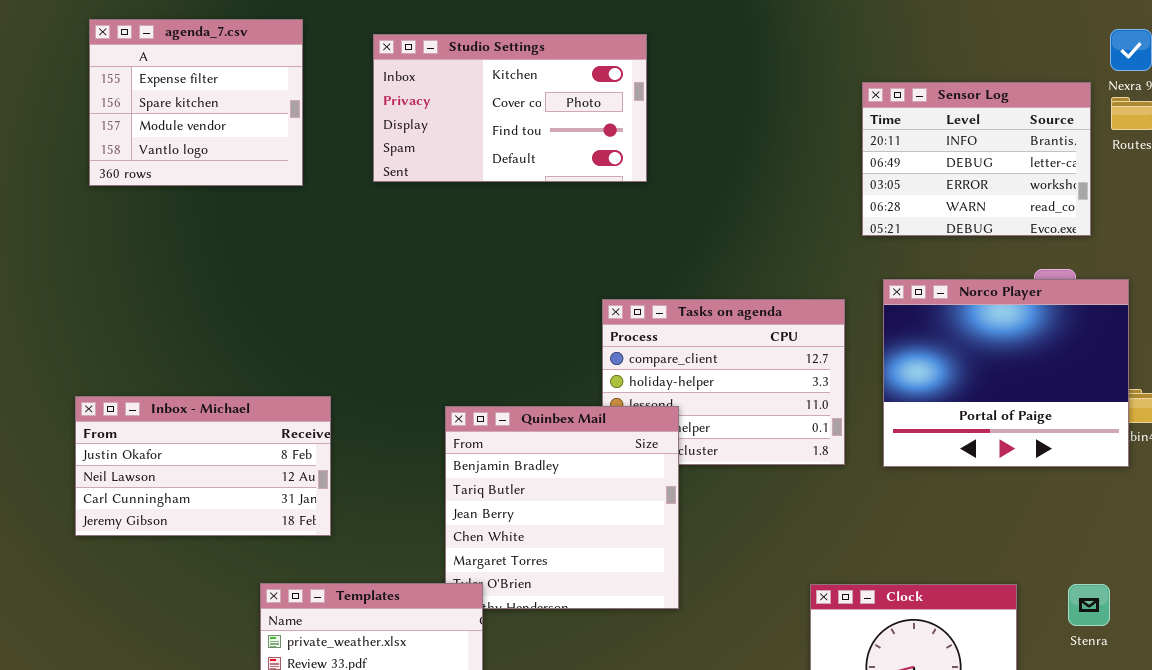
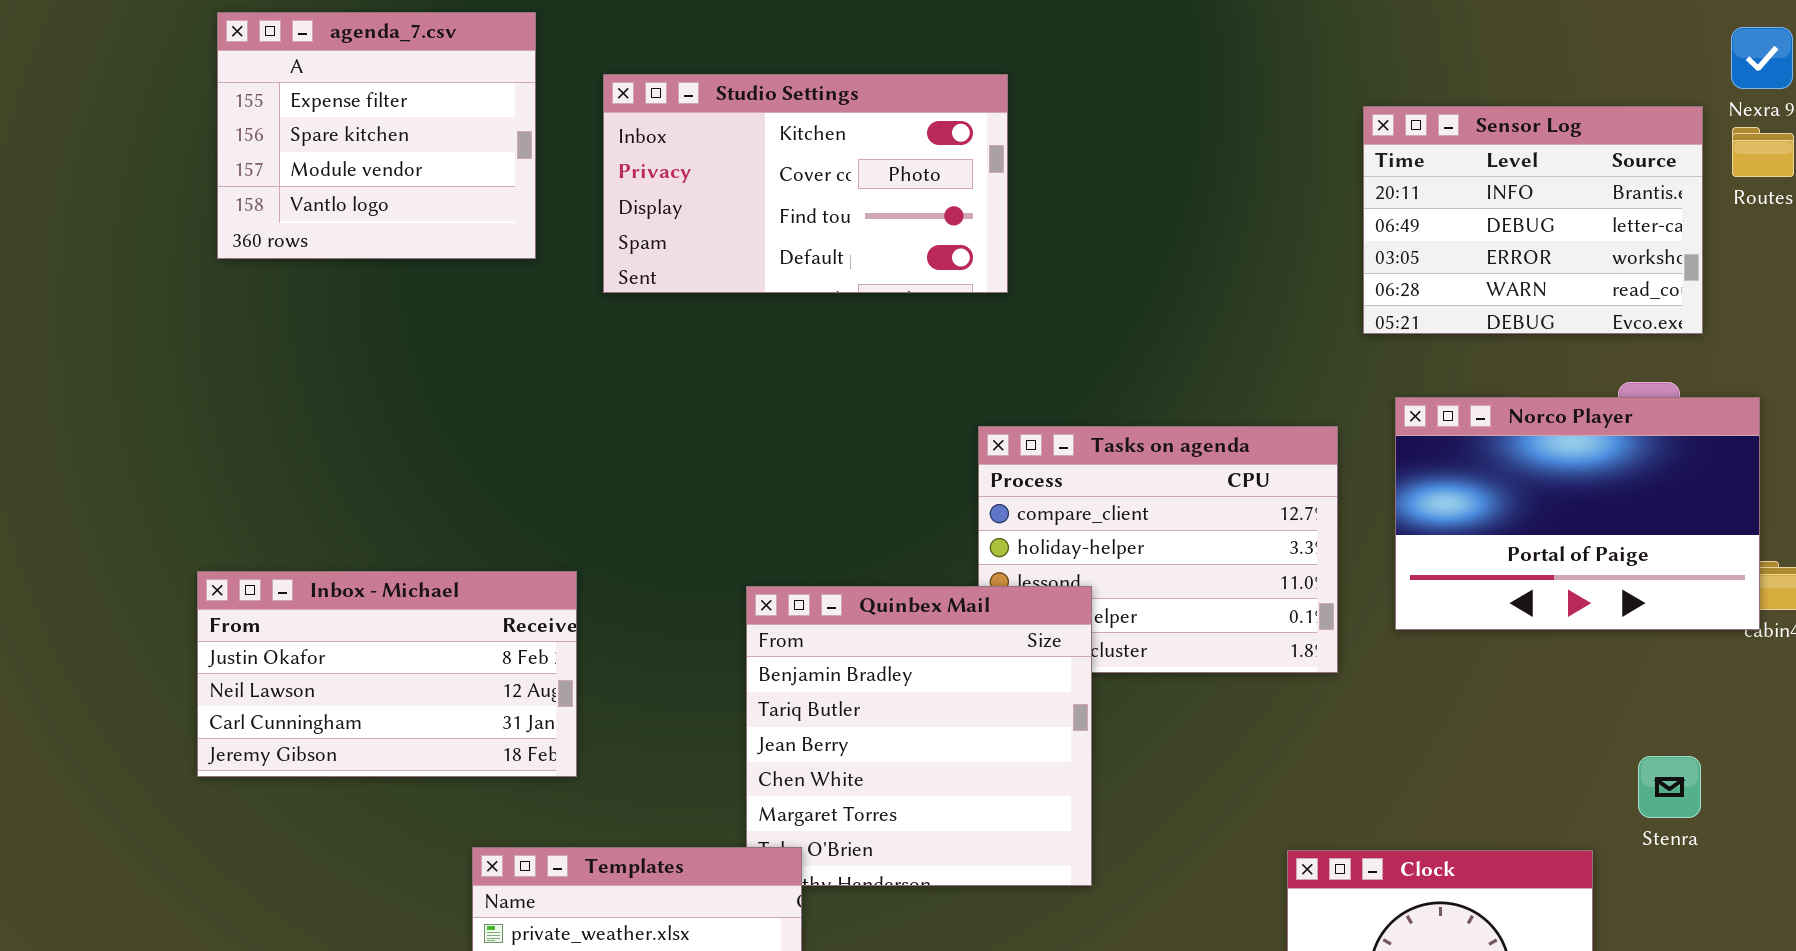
Studio Settings: [373,34,647,182] -> [603,74,1008,293], moved
Norco Player: [883,279,1129,467] -> [1395,397,1760,630], resized
Stenra: [1068,584,1110,626] -> [1638,756,1701,818], moved

